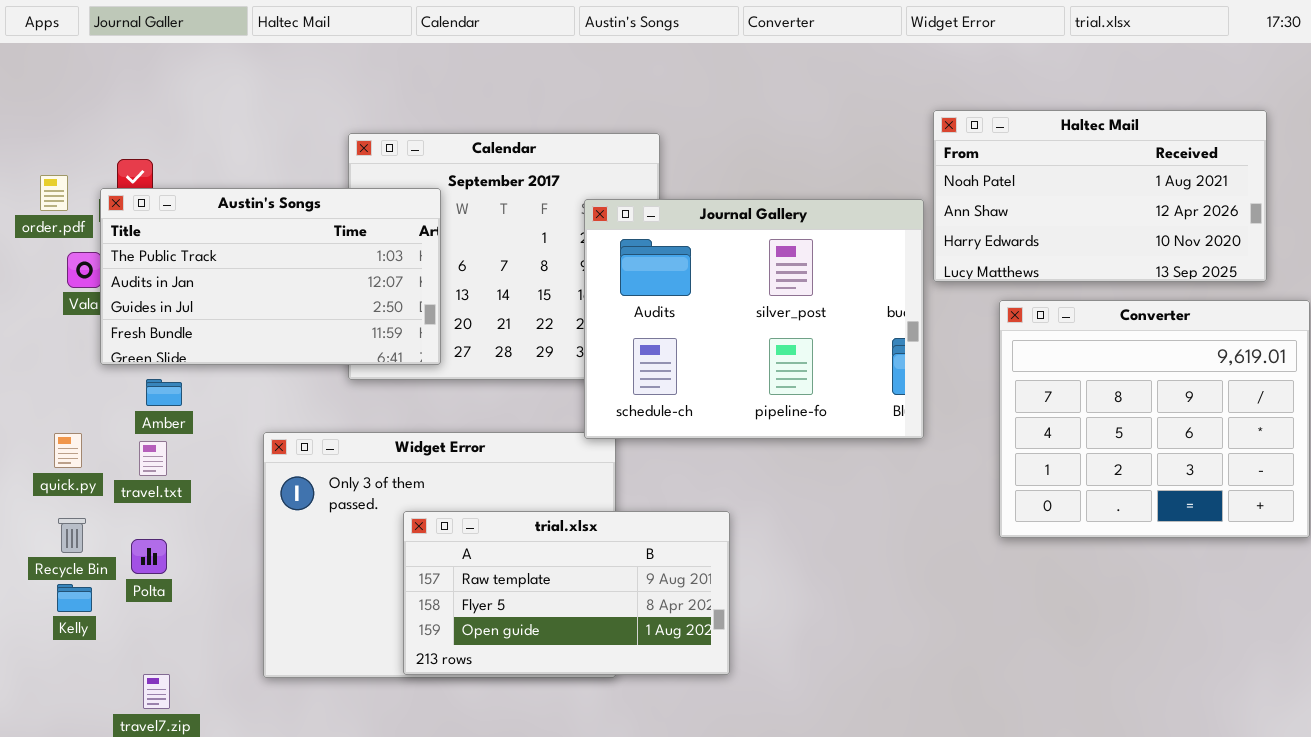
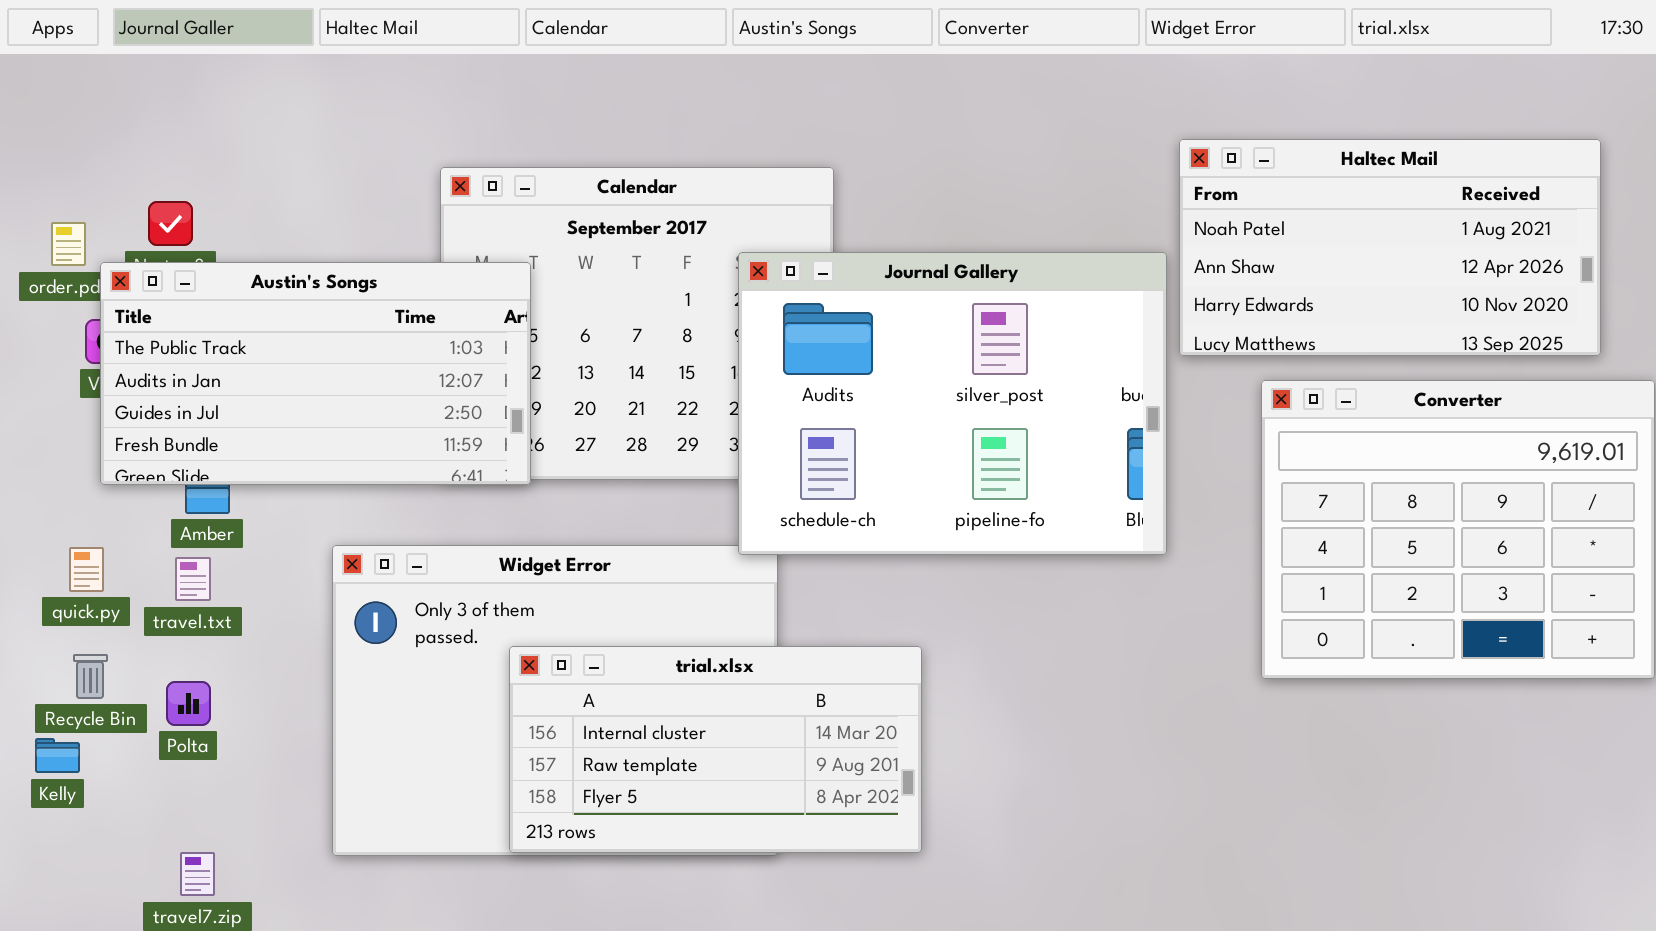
Austin's Songs: [100,188,441,365] -> [100,262,531,485], moved
trial.xlsx: [403,511,730,675] -> [509,646,922,853], scrolled up 1 row
Kelly: [57,584,92,612] -> [35,738,80,773], moved

